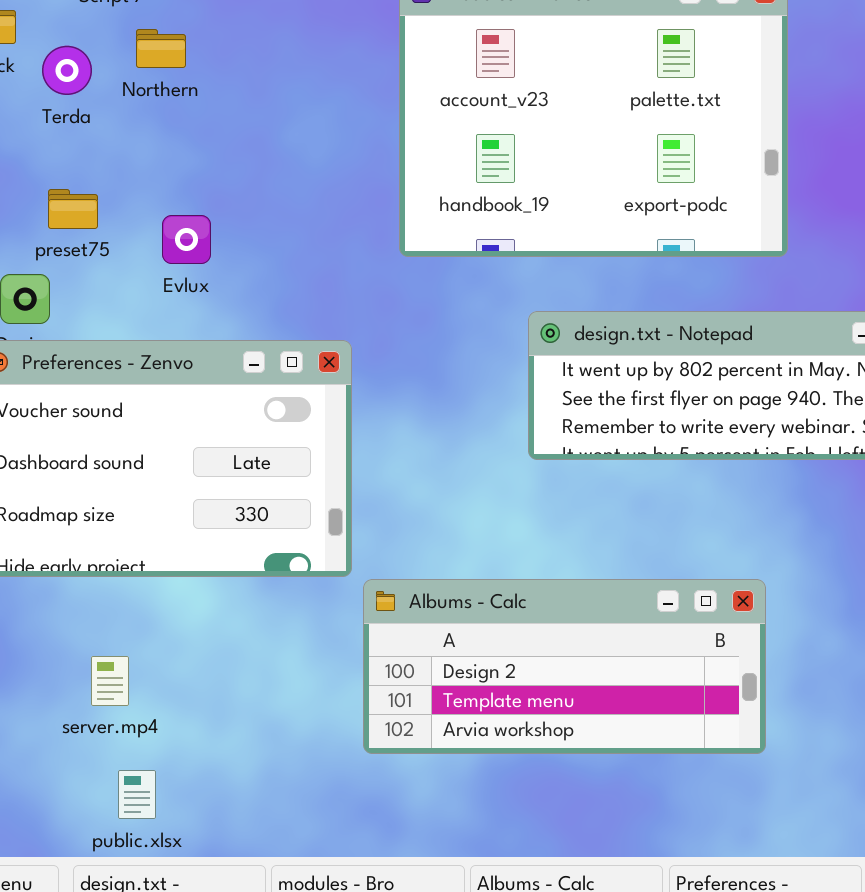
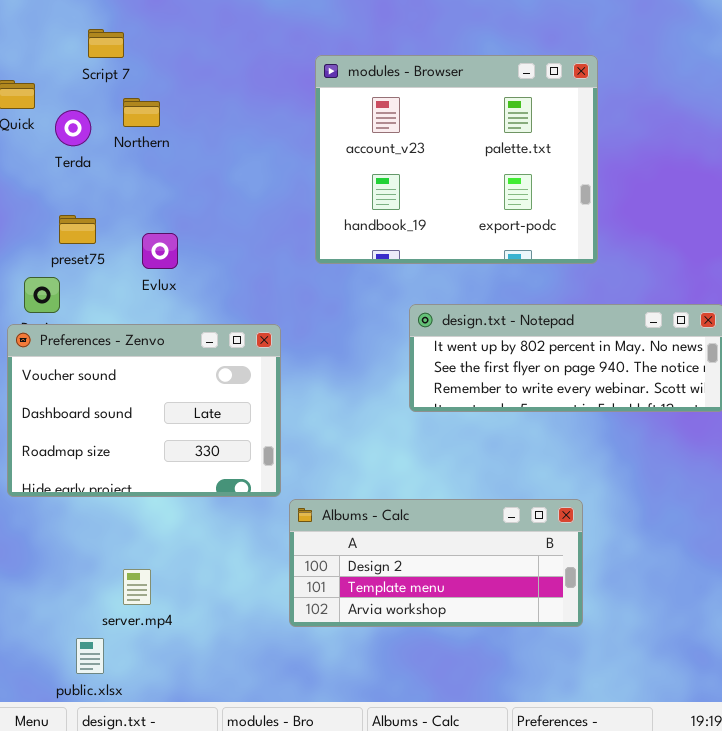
server.mp4: [91,656,129,706] -> [123,569,151,605], moved
public.xlsx: [118,770,156,819] -> [76,638,104,674], moved

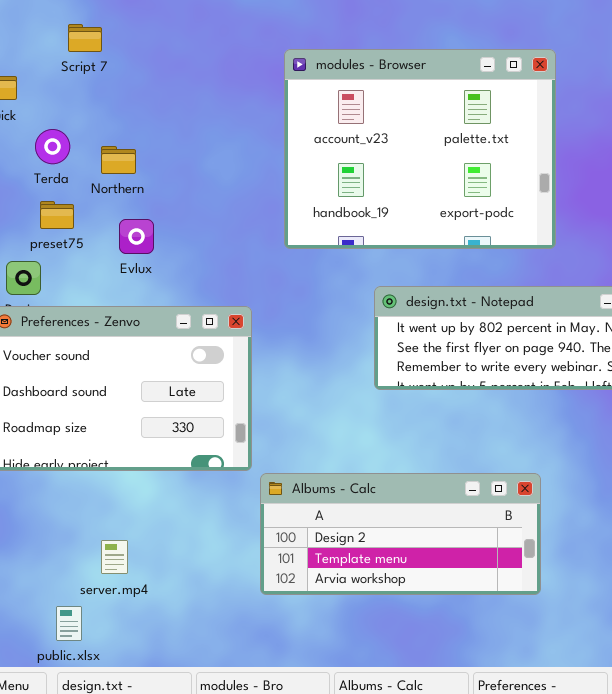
Northern: [123,98,160,127] -> [101,146,136,174], moved
Terda: [55,110,91,146] -> [35,129,70,164], moved

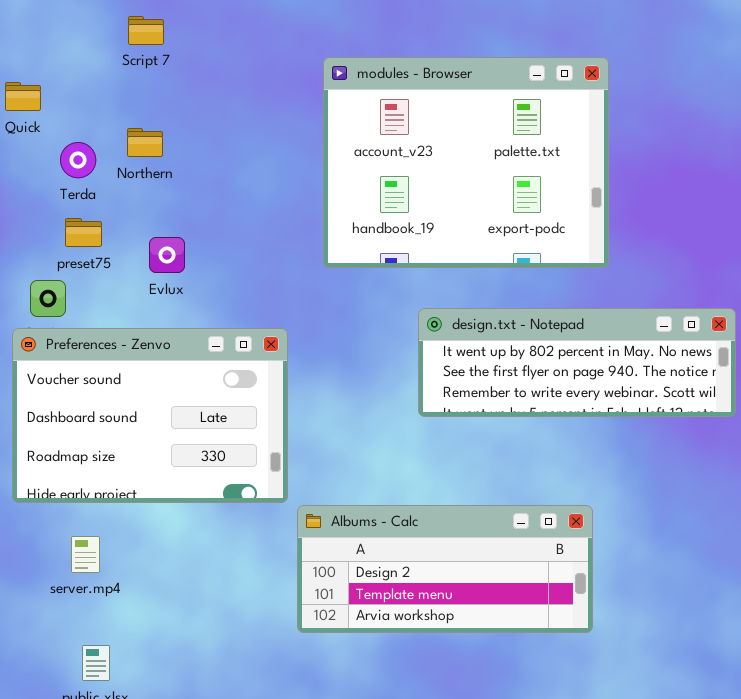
Script 7: [68,24,102,52] -> [128,16,164,45], moved
Northern: [101,146,136,174] -> [127,128,163,157], moved
server.mp4: [101,540,128,574] -> [71,536,100,573], moved

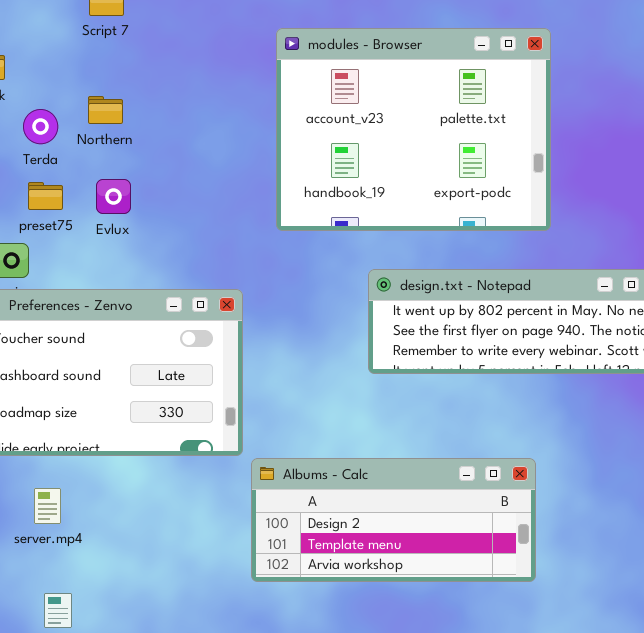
Evlux: [149,237,185,273] -> [96,179,131,214], moved

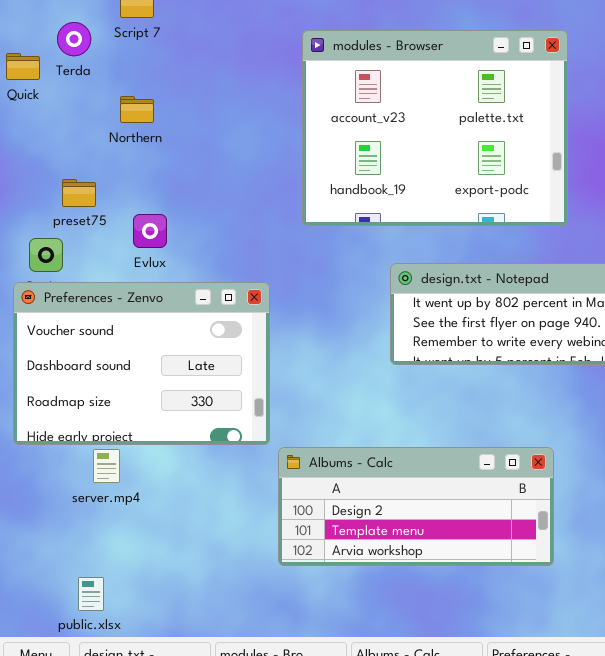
Terda: [23,109,58,144] -> [57,22,91,56], moved
Evlux: [96,179,131,214] -> [133,214,167,248], moved
server.mp4: [34,488,61,524] -> [93,449,120,483], moved

